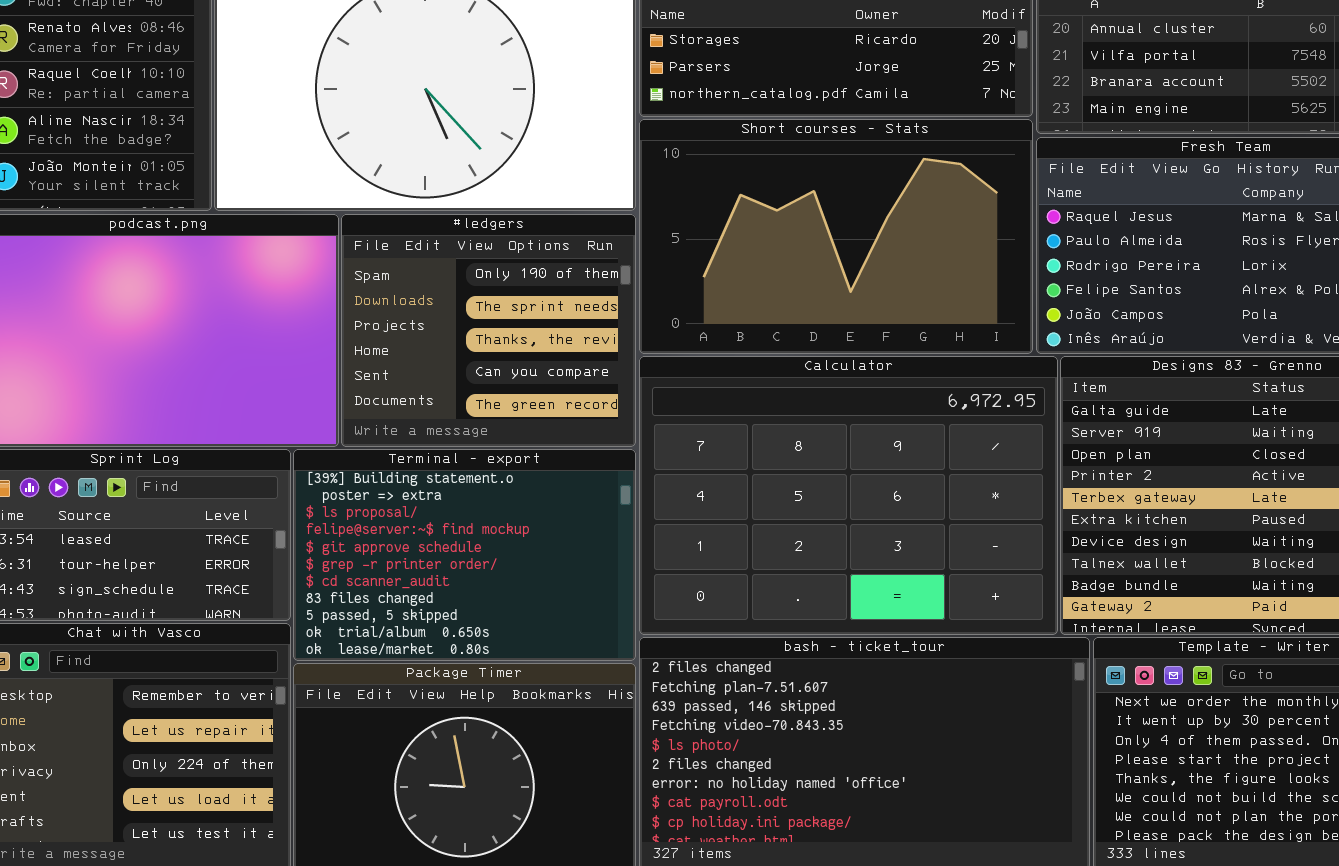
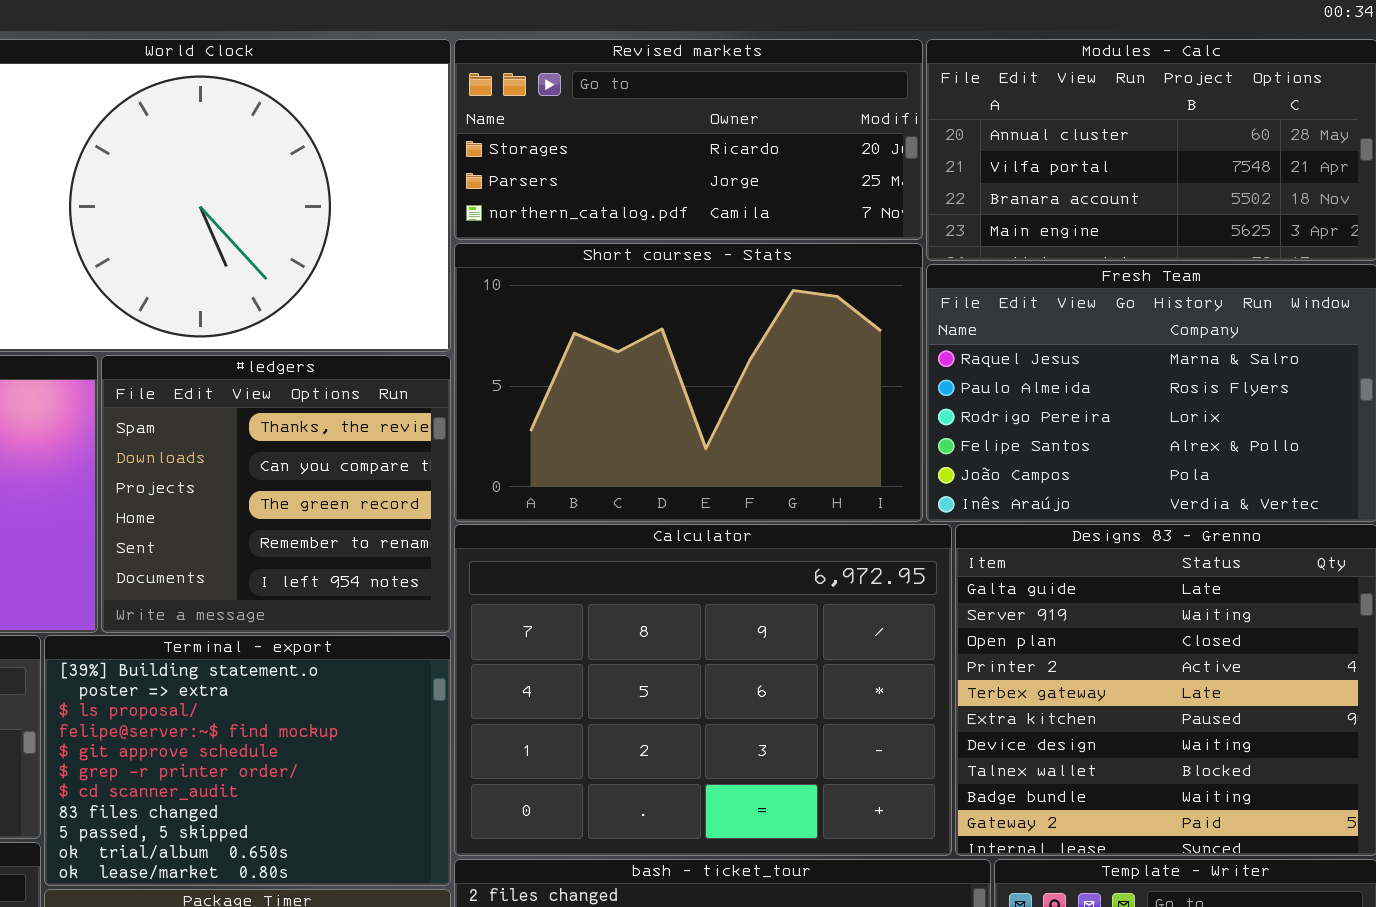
#ledgers: [341,214,636,447] -> [101,355,451,633], scrolled down 2 rows

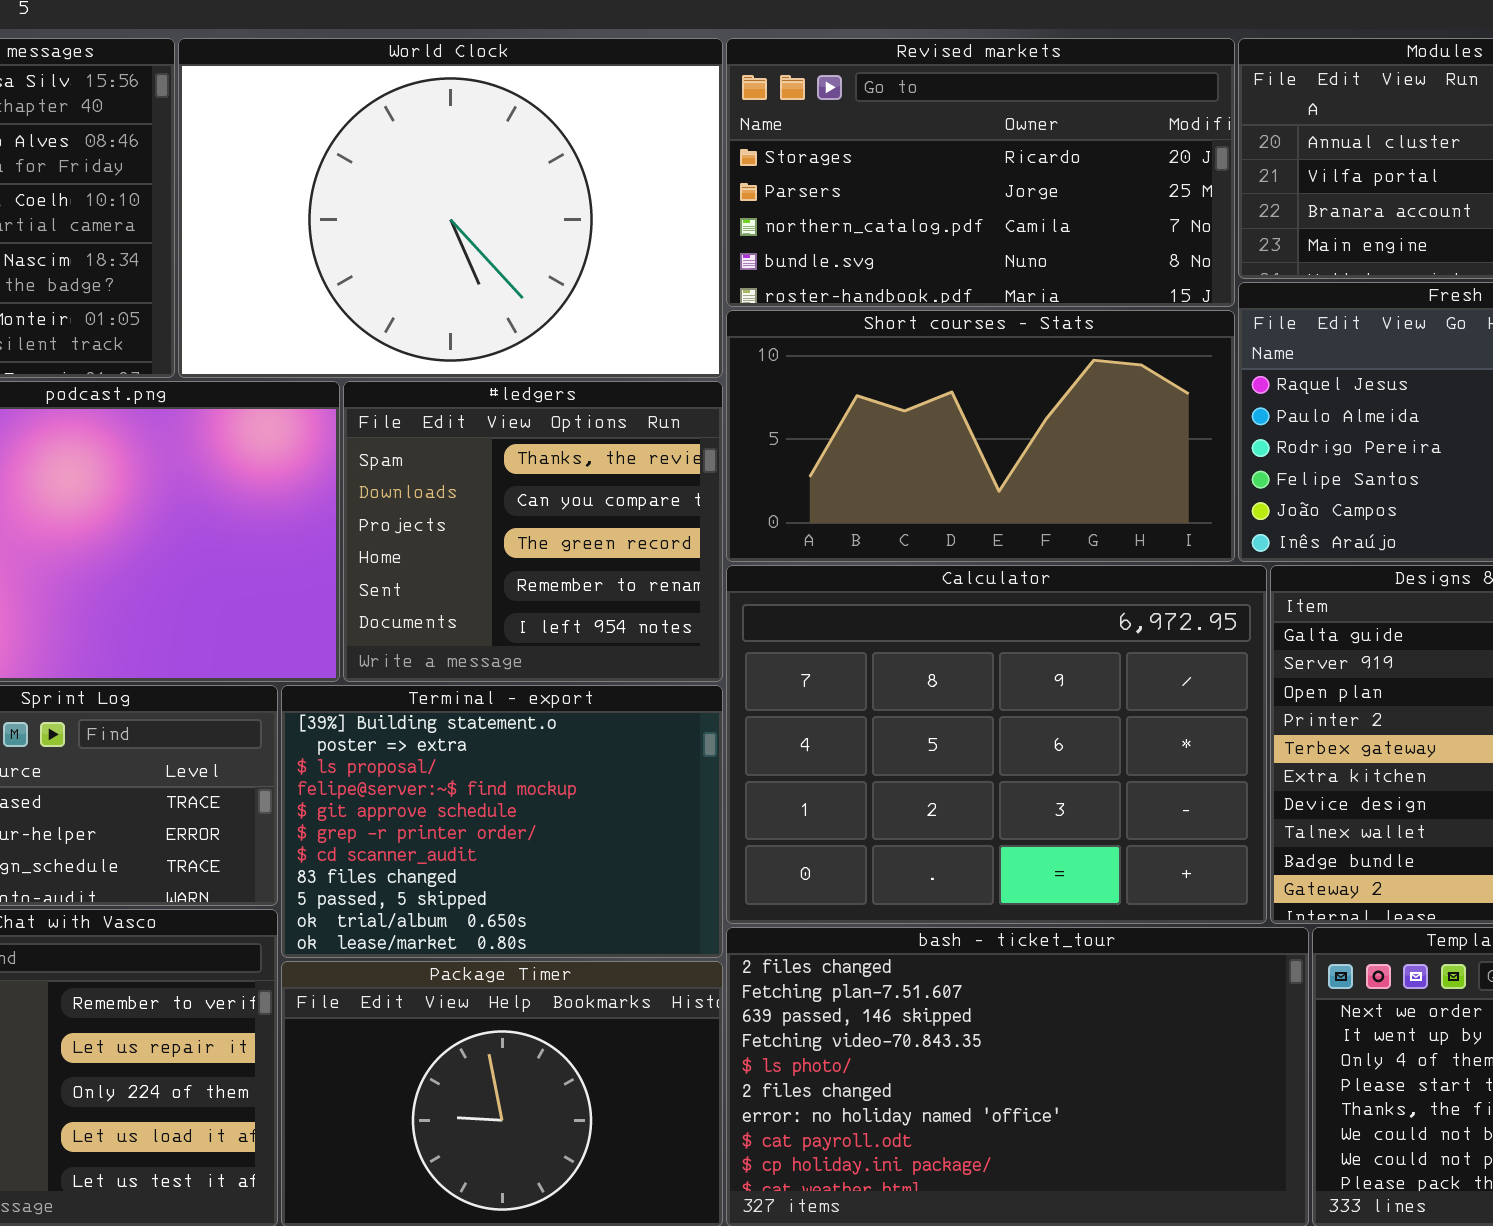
Revised markets: [454,39,923,240] -> [726,38,1235,307], resized
Short courses - Stats: [454,243,923,522] -> [726,310,1235,562], resized

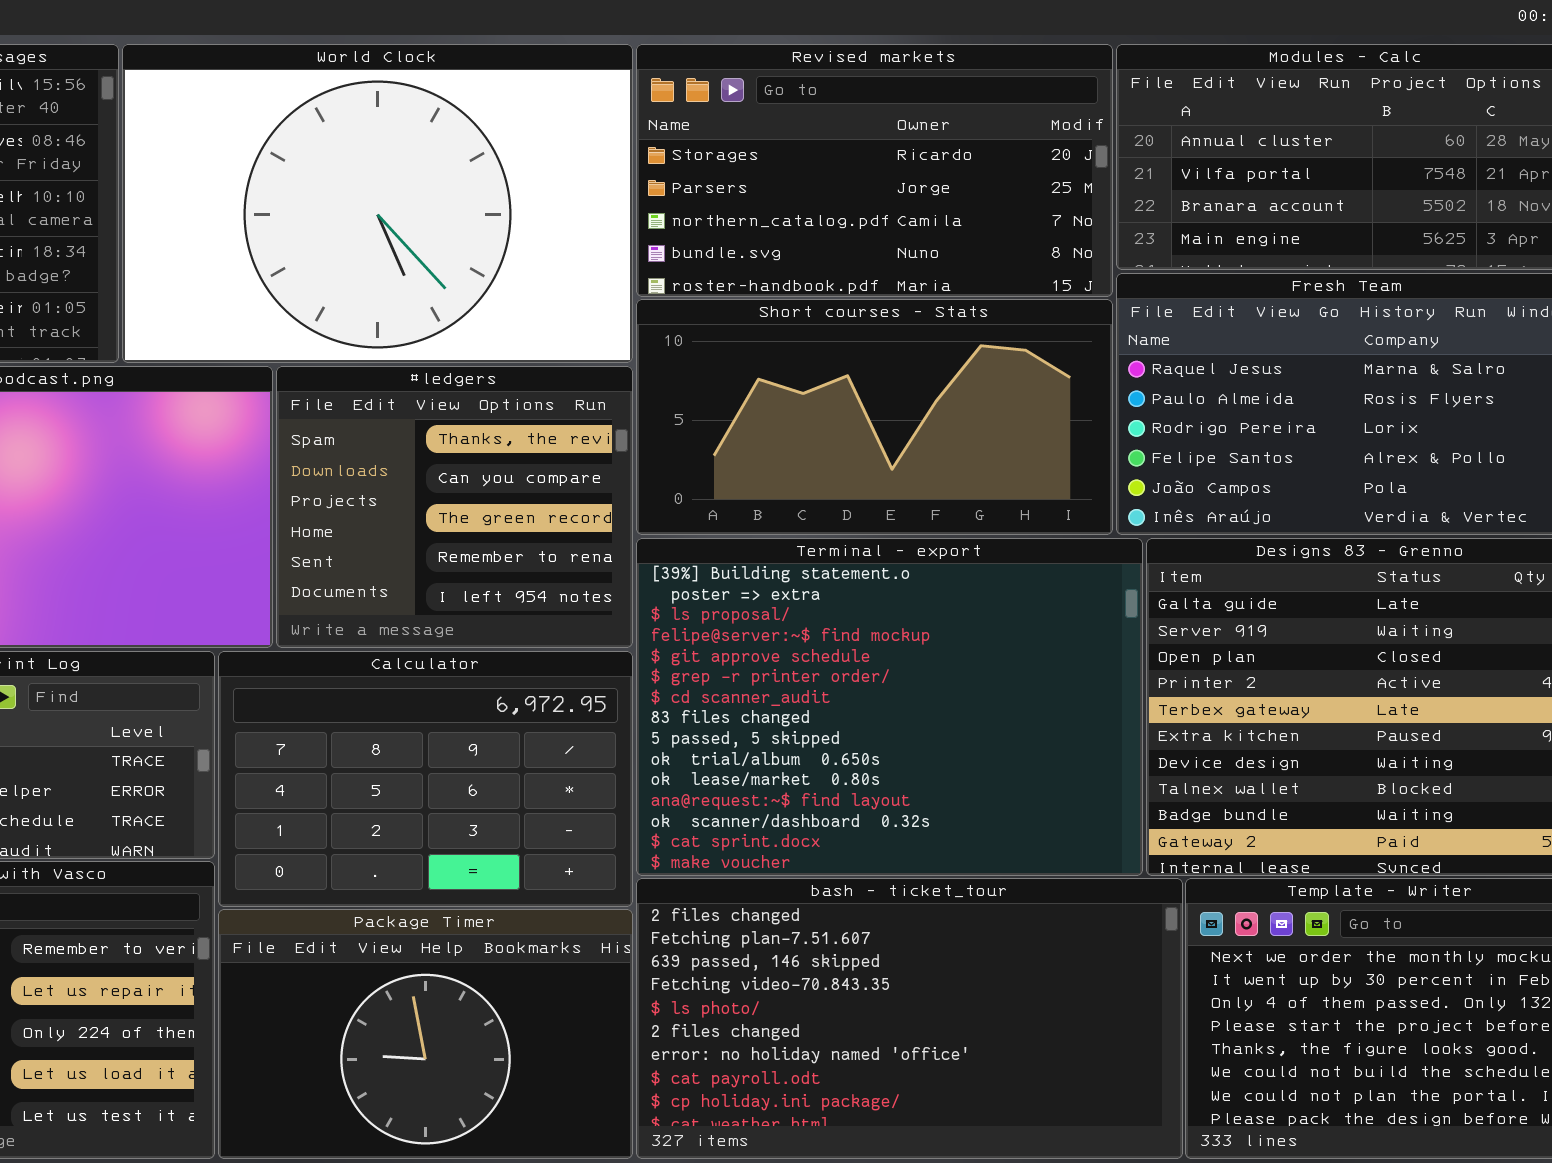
Calculator: [726,565,1267,924] -> [218,651,633,907], moved, resized
Terminal - export: [281,685,723,958] -> [636,538,1143,876], moved, resized

